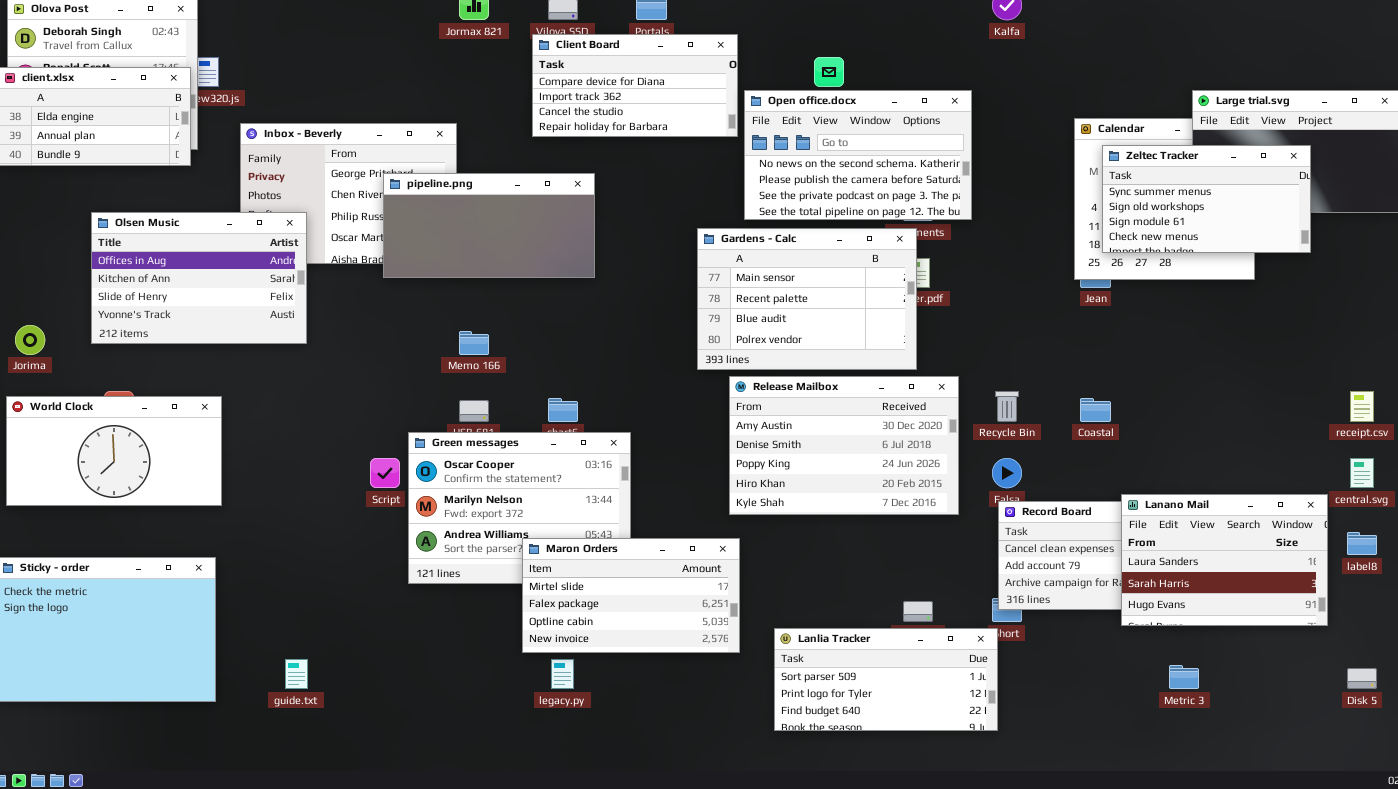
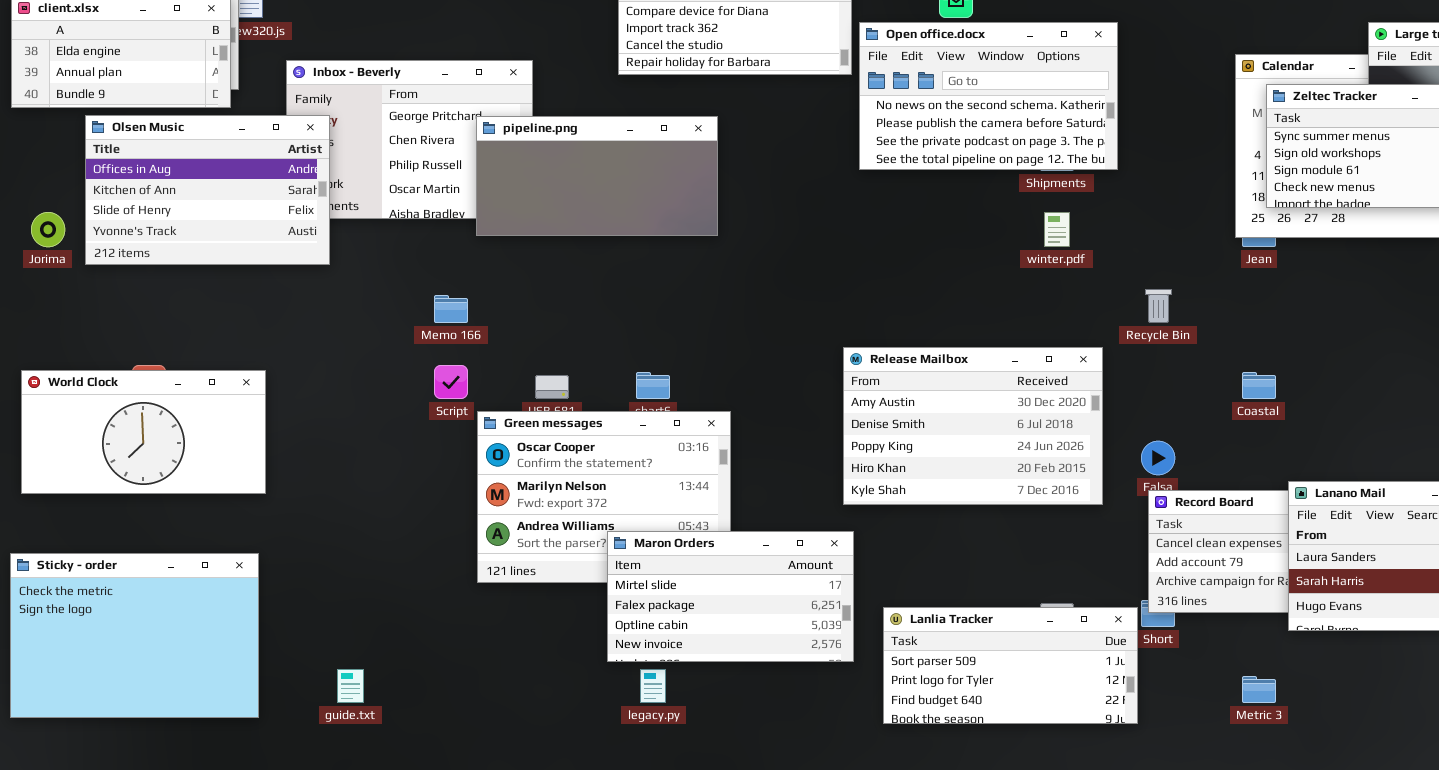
pipeline.png: [383,173,595,278] -> [476,116,718,236], moved
Olsen Music: [91,212,307,344] -> [85,115,330,265], moved
Gardens - Calc: [697,228,917,370] -> none, closed
Jorima: [15,325,45,355] -> [31,212,65,247], moved
Memo 166: [459,331,489,355] -> [434,295,468,323], moved
Recycle Bin: [995,391,1019,422] -> [1145,289,1172,323], moved
Script: [370,458,400,488] -> [434,365,468,399], moved
Lanlia Tracker: [774,628,998,731] -> [883,607,1138,724], moved
Metric 3: [1169,665,1199,689] -> [1242,676,1276,703], moved

